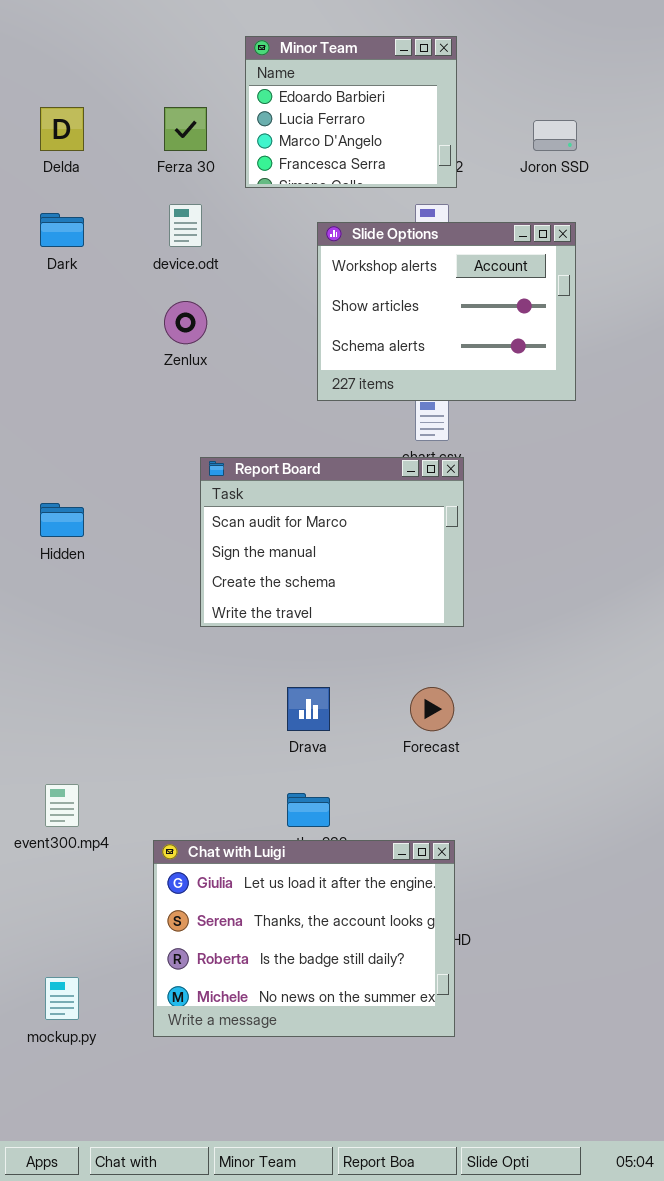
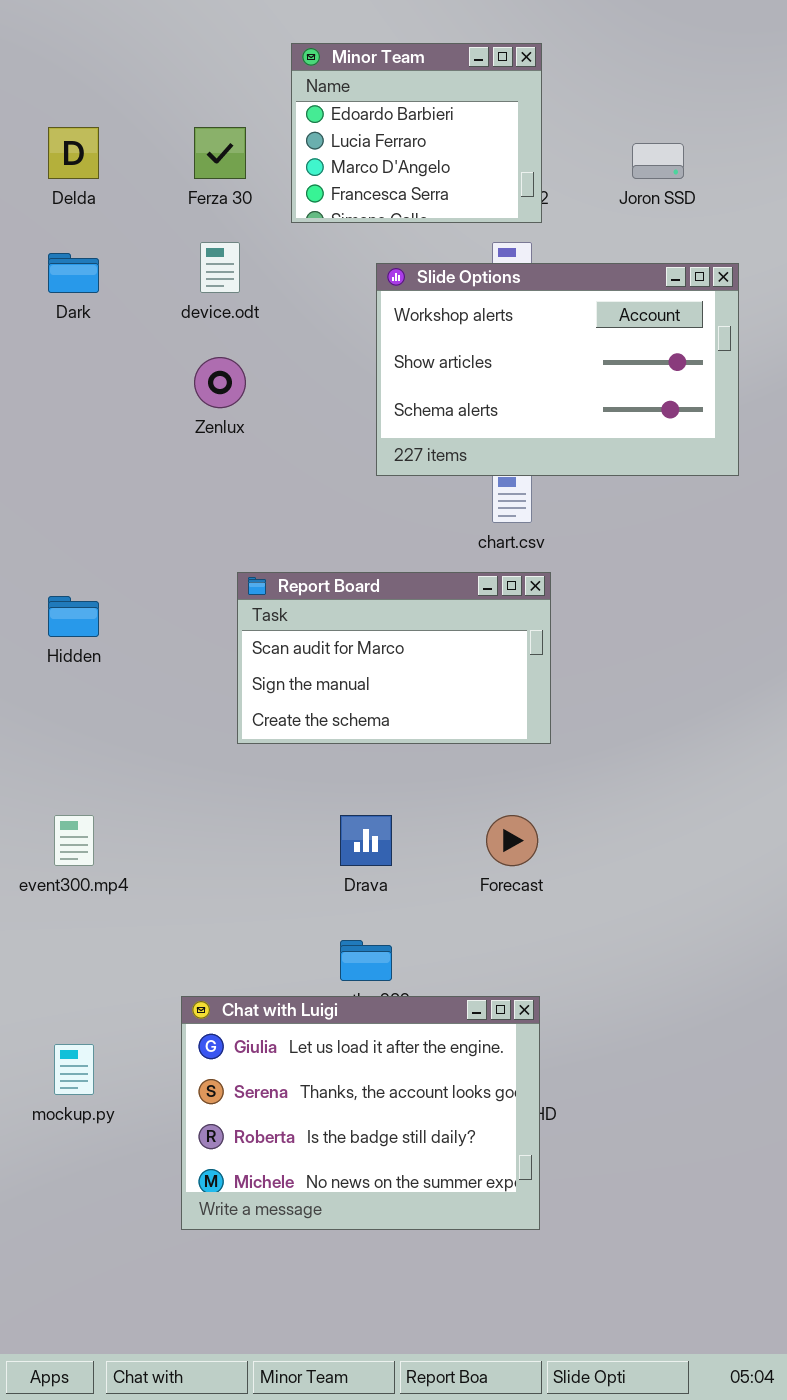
Slide Options: [317,222,576,401] -> [376,263,739,476], resized
Report Board: [200,457,464,627] -> [237,572,551,744], resized
event300.mp4: [45,784,79,827] -> [54,815,94,866], moved
mockup.py: [45,977,79,1020] -> [54,1044,94,1095], moved

